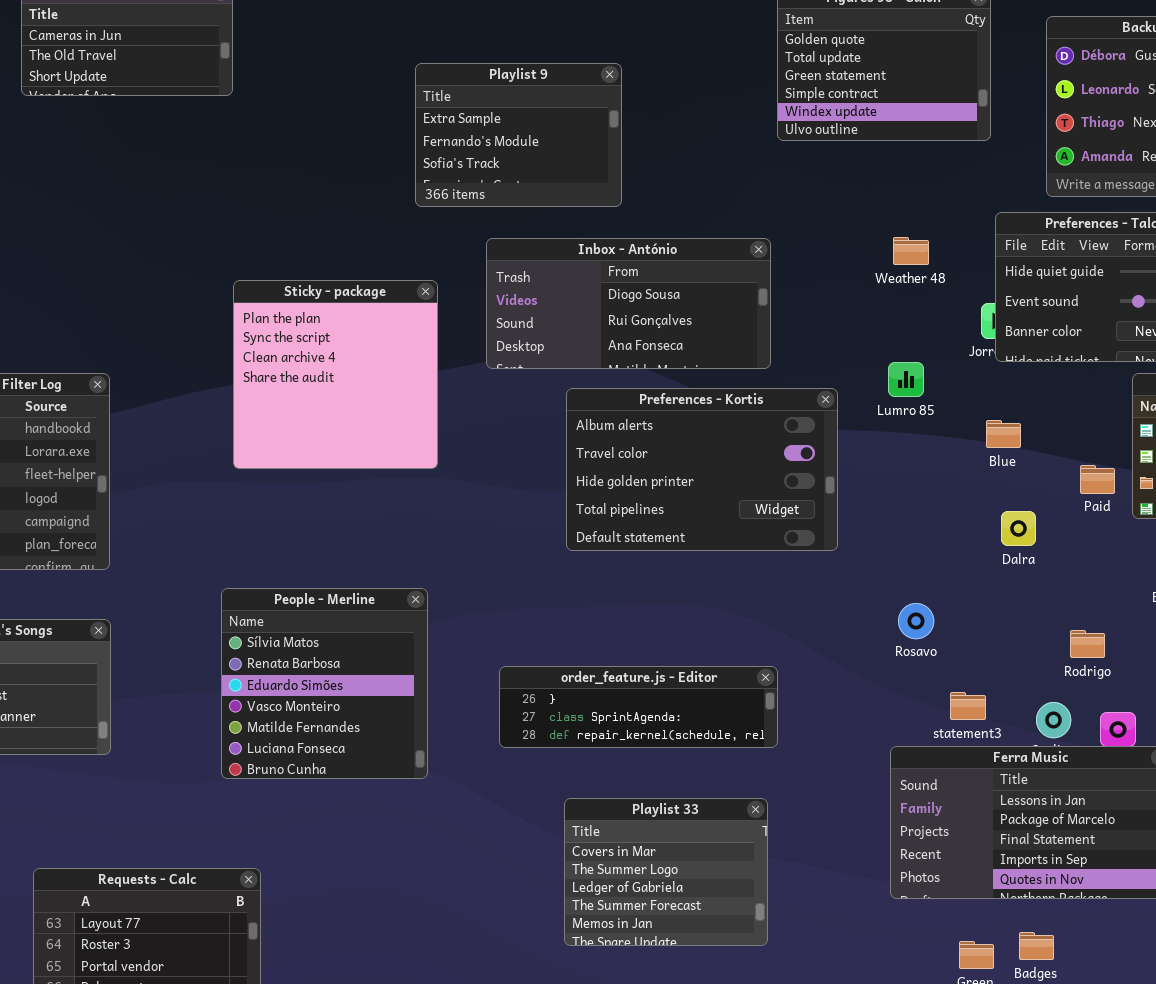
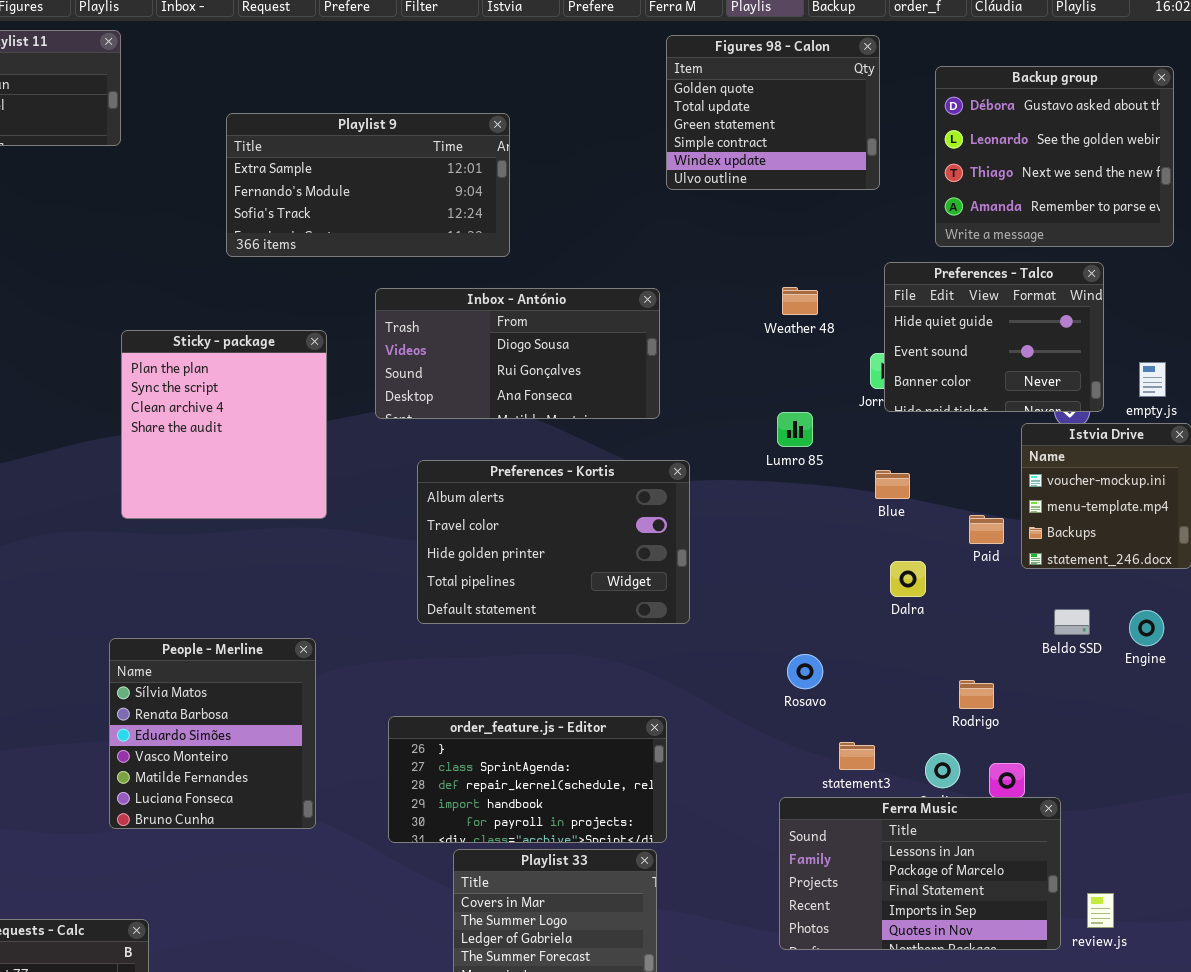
Playlist 9: [415,63,622,207] -> [226,113,510,257], resized
Preferences - Kortis: [566,388,838,551] -> [417,460,690,624], moved
order_feature.js - Editor: [499,666,778,748] -> [388,716,667,843], resized

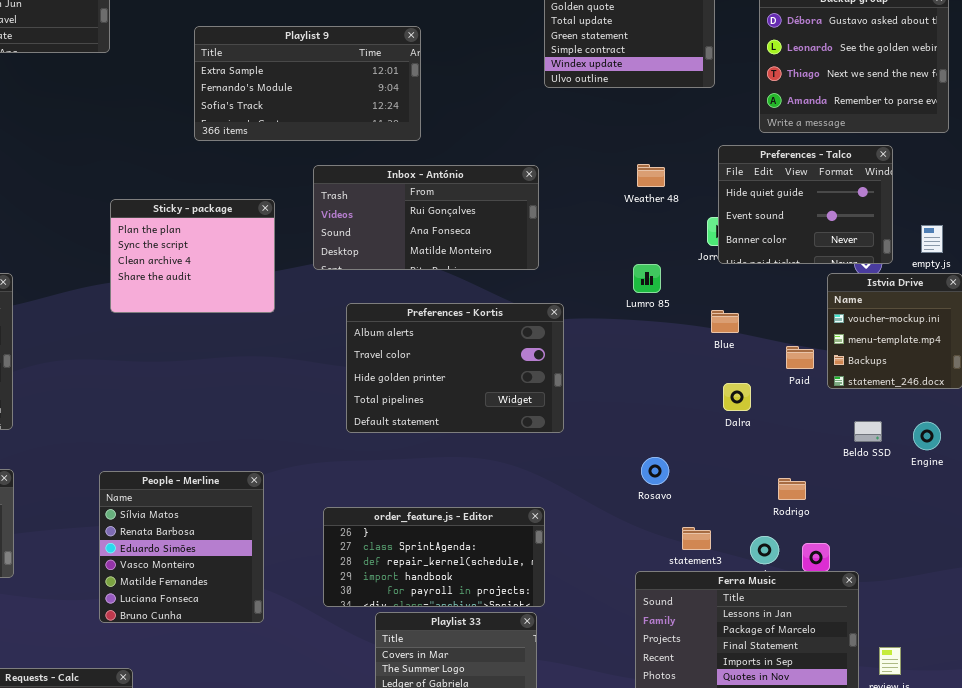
Inbox - António: [375,288,660,419] -> [313,165,539,270], scrolled down 1 row
Sticky - package: [121,330,327,519] -> [110,199,275,313], resized
People - Merline: [109,638,316,829] -> [99,471,264,623], moved

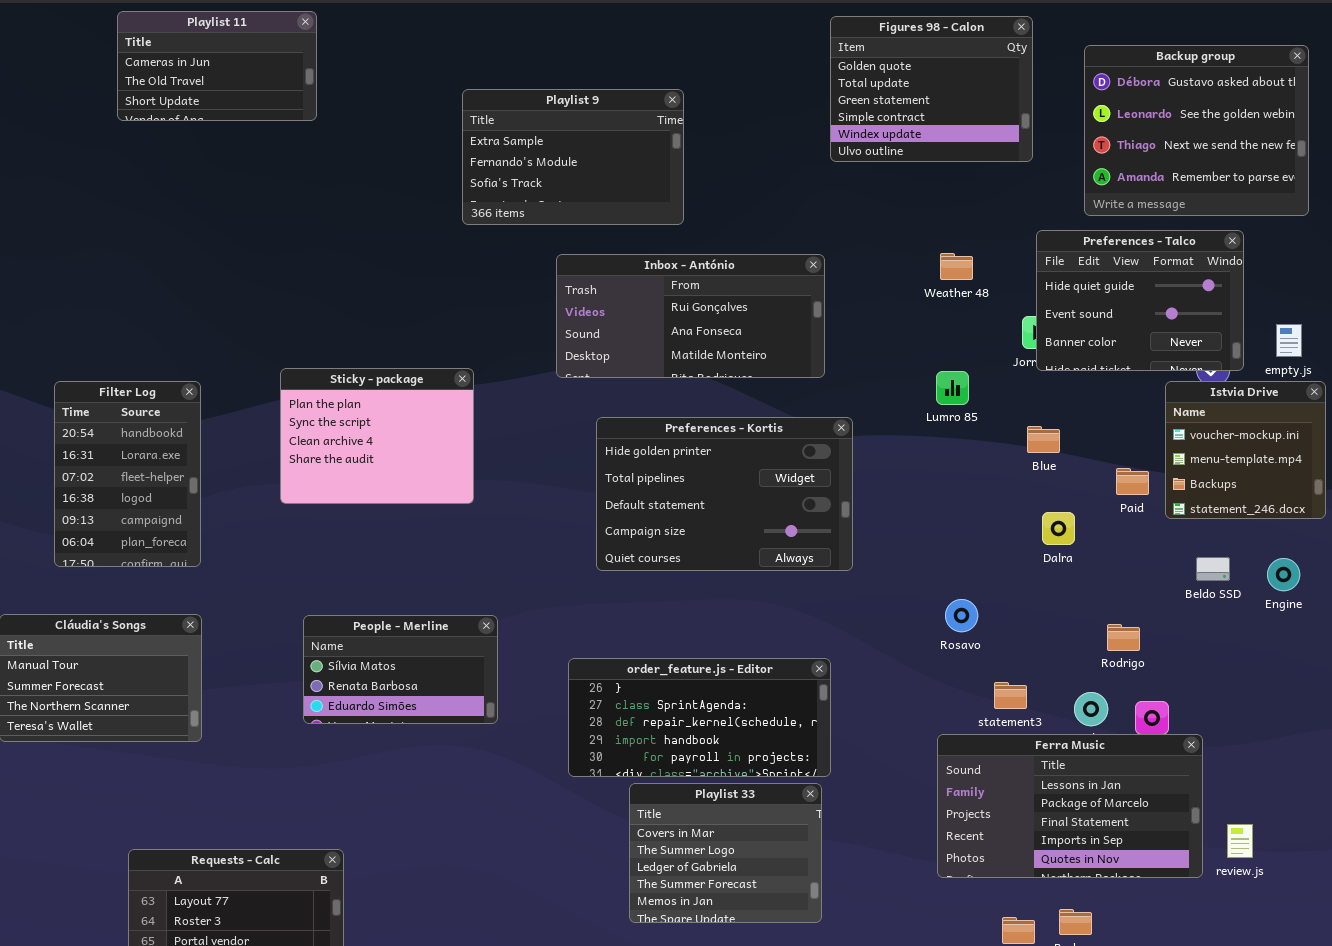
Playlist 9: [194,26,421,141] -> [462,89,684,225], resized
Sticky - package: [110,199,275,313] -> [280,368,474,504], moved
Preferences - Kortis: [346,303,564,433] -> [596,417,853,571], scrolled down 2 rows
People - Merline: [99,471,264,623] -> [303,615,498,724], resized

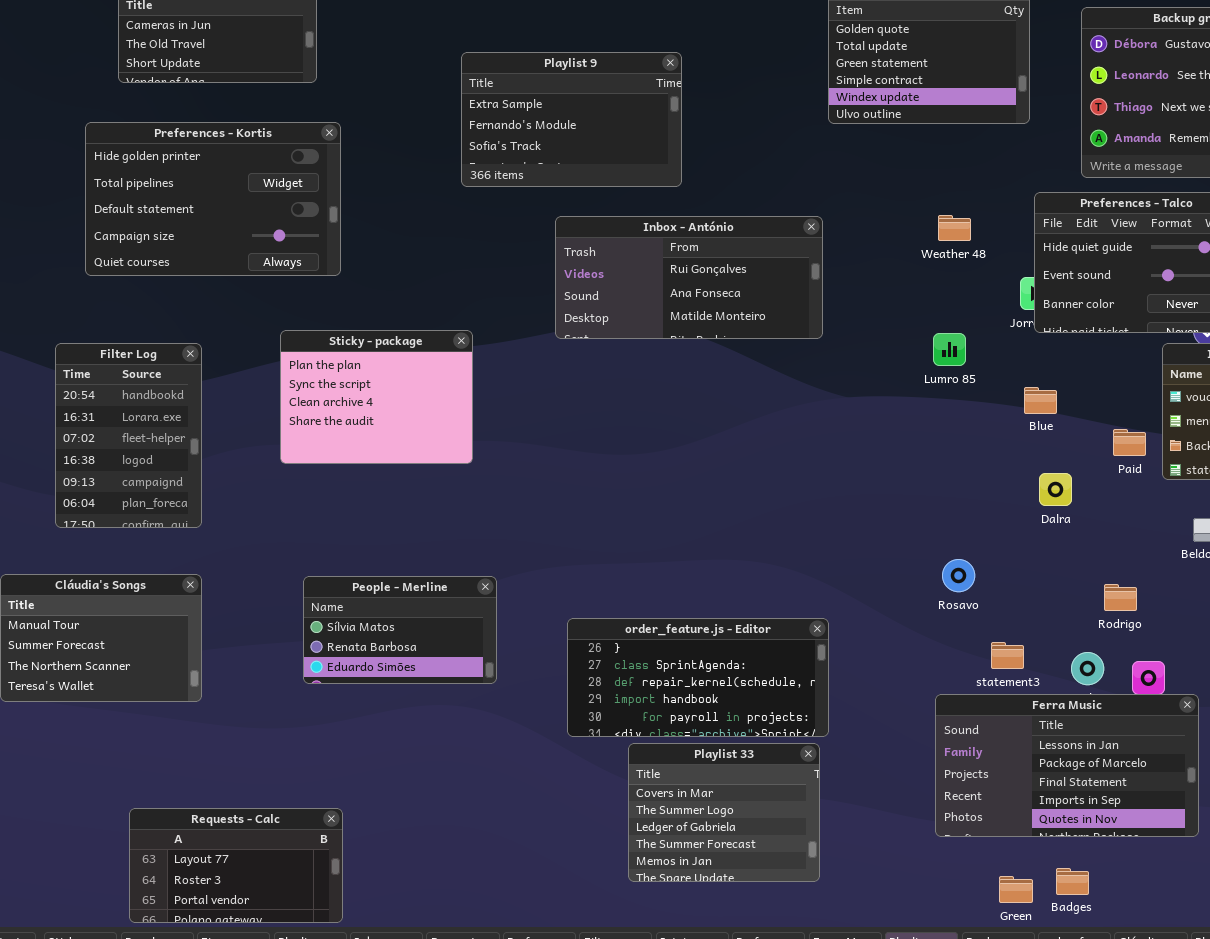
Preferences - Kortis: [596,417,853,571] -> [85,122,341,276], moved

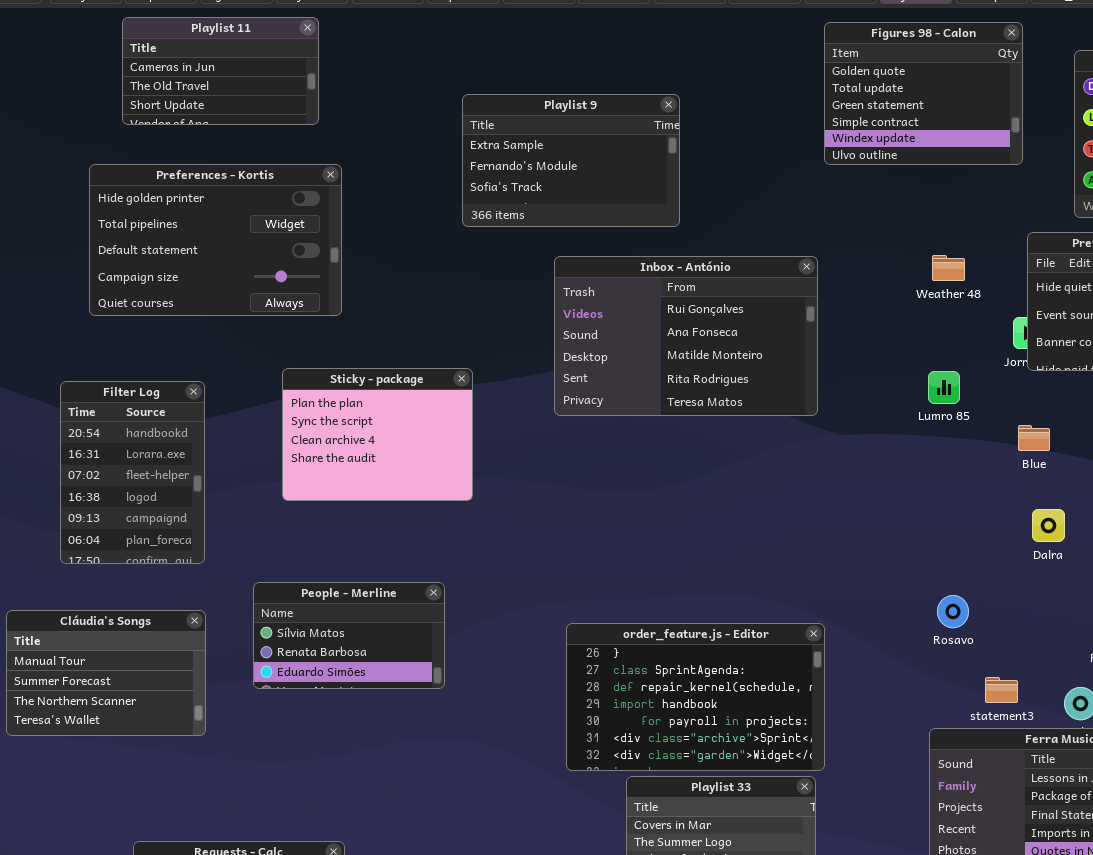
Inbox - António: [555,216,823,339] -> [554,256,818,416], resized
People - Merline: [303,576,497,684] -> [253,582,445,689], moved
order_feature.js - Editor: [567,618,829,737] -> [566,623,825,771], resized

